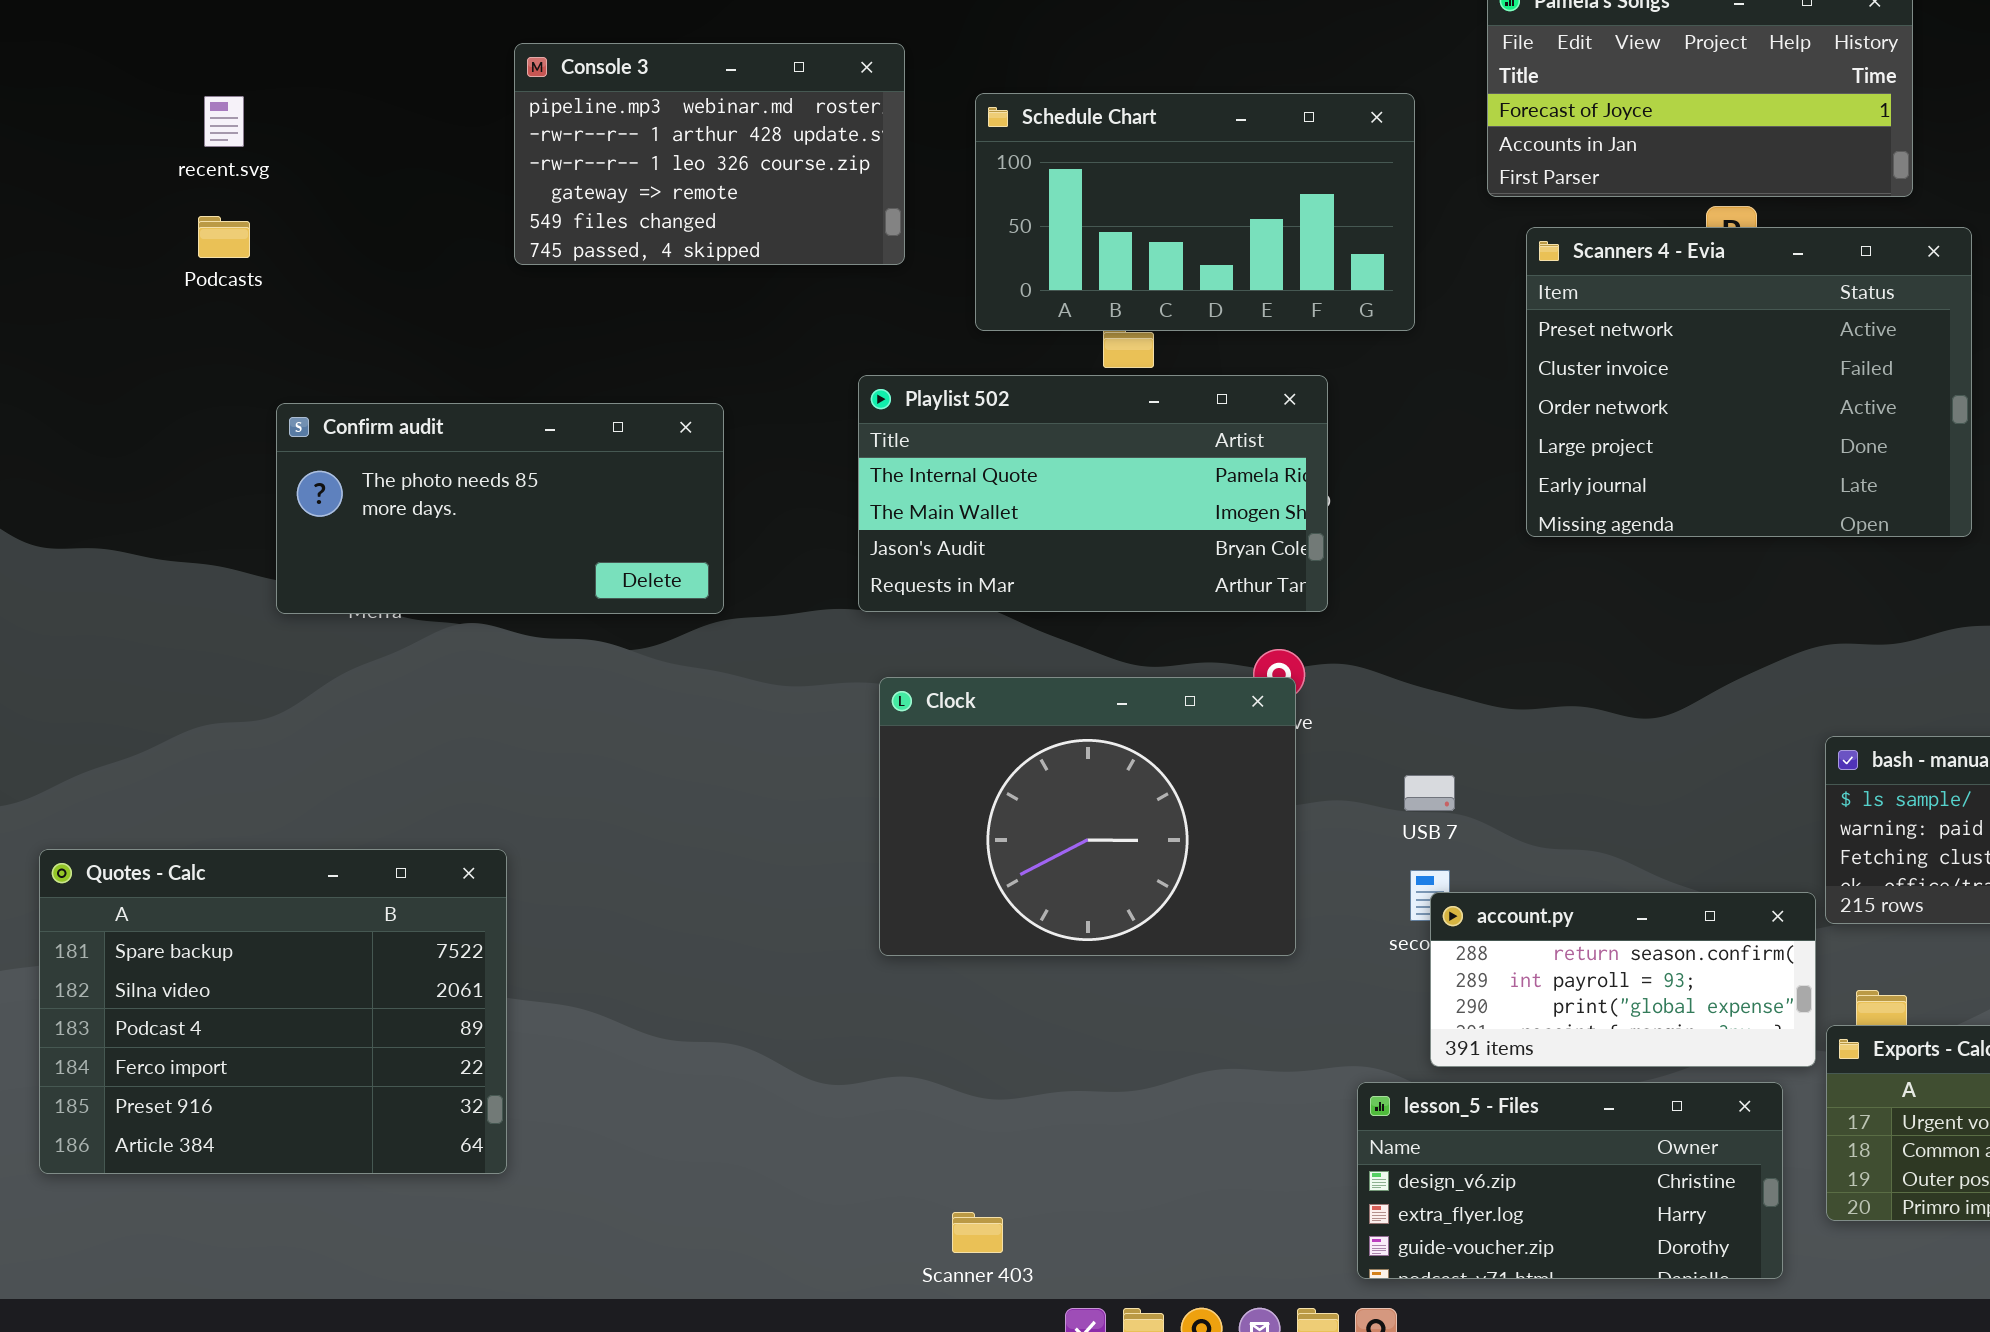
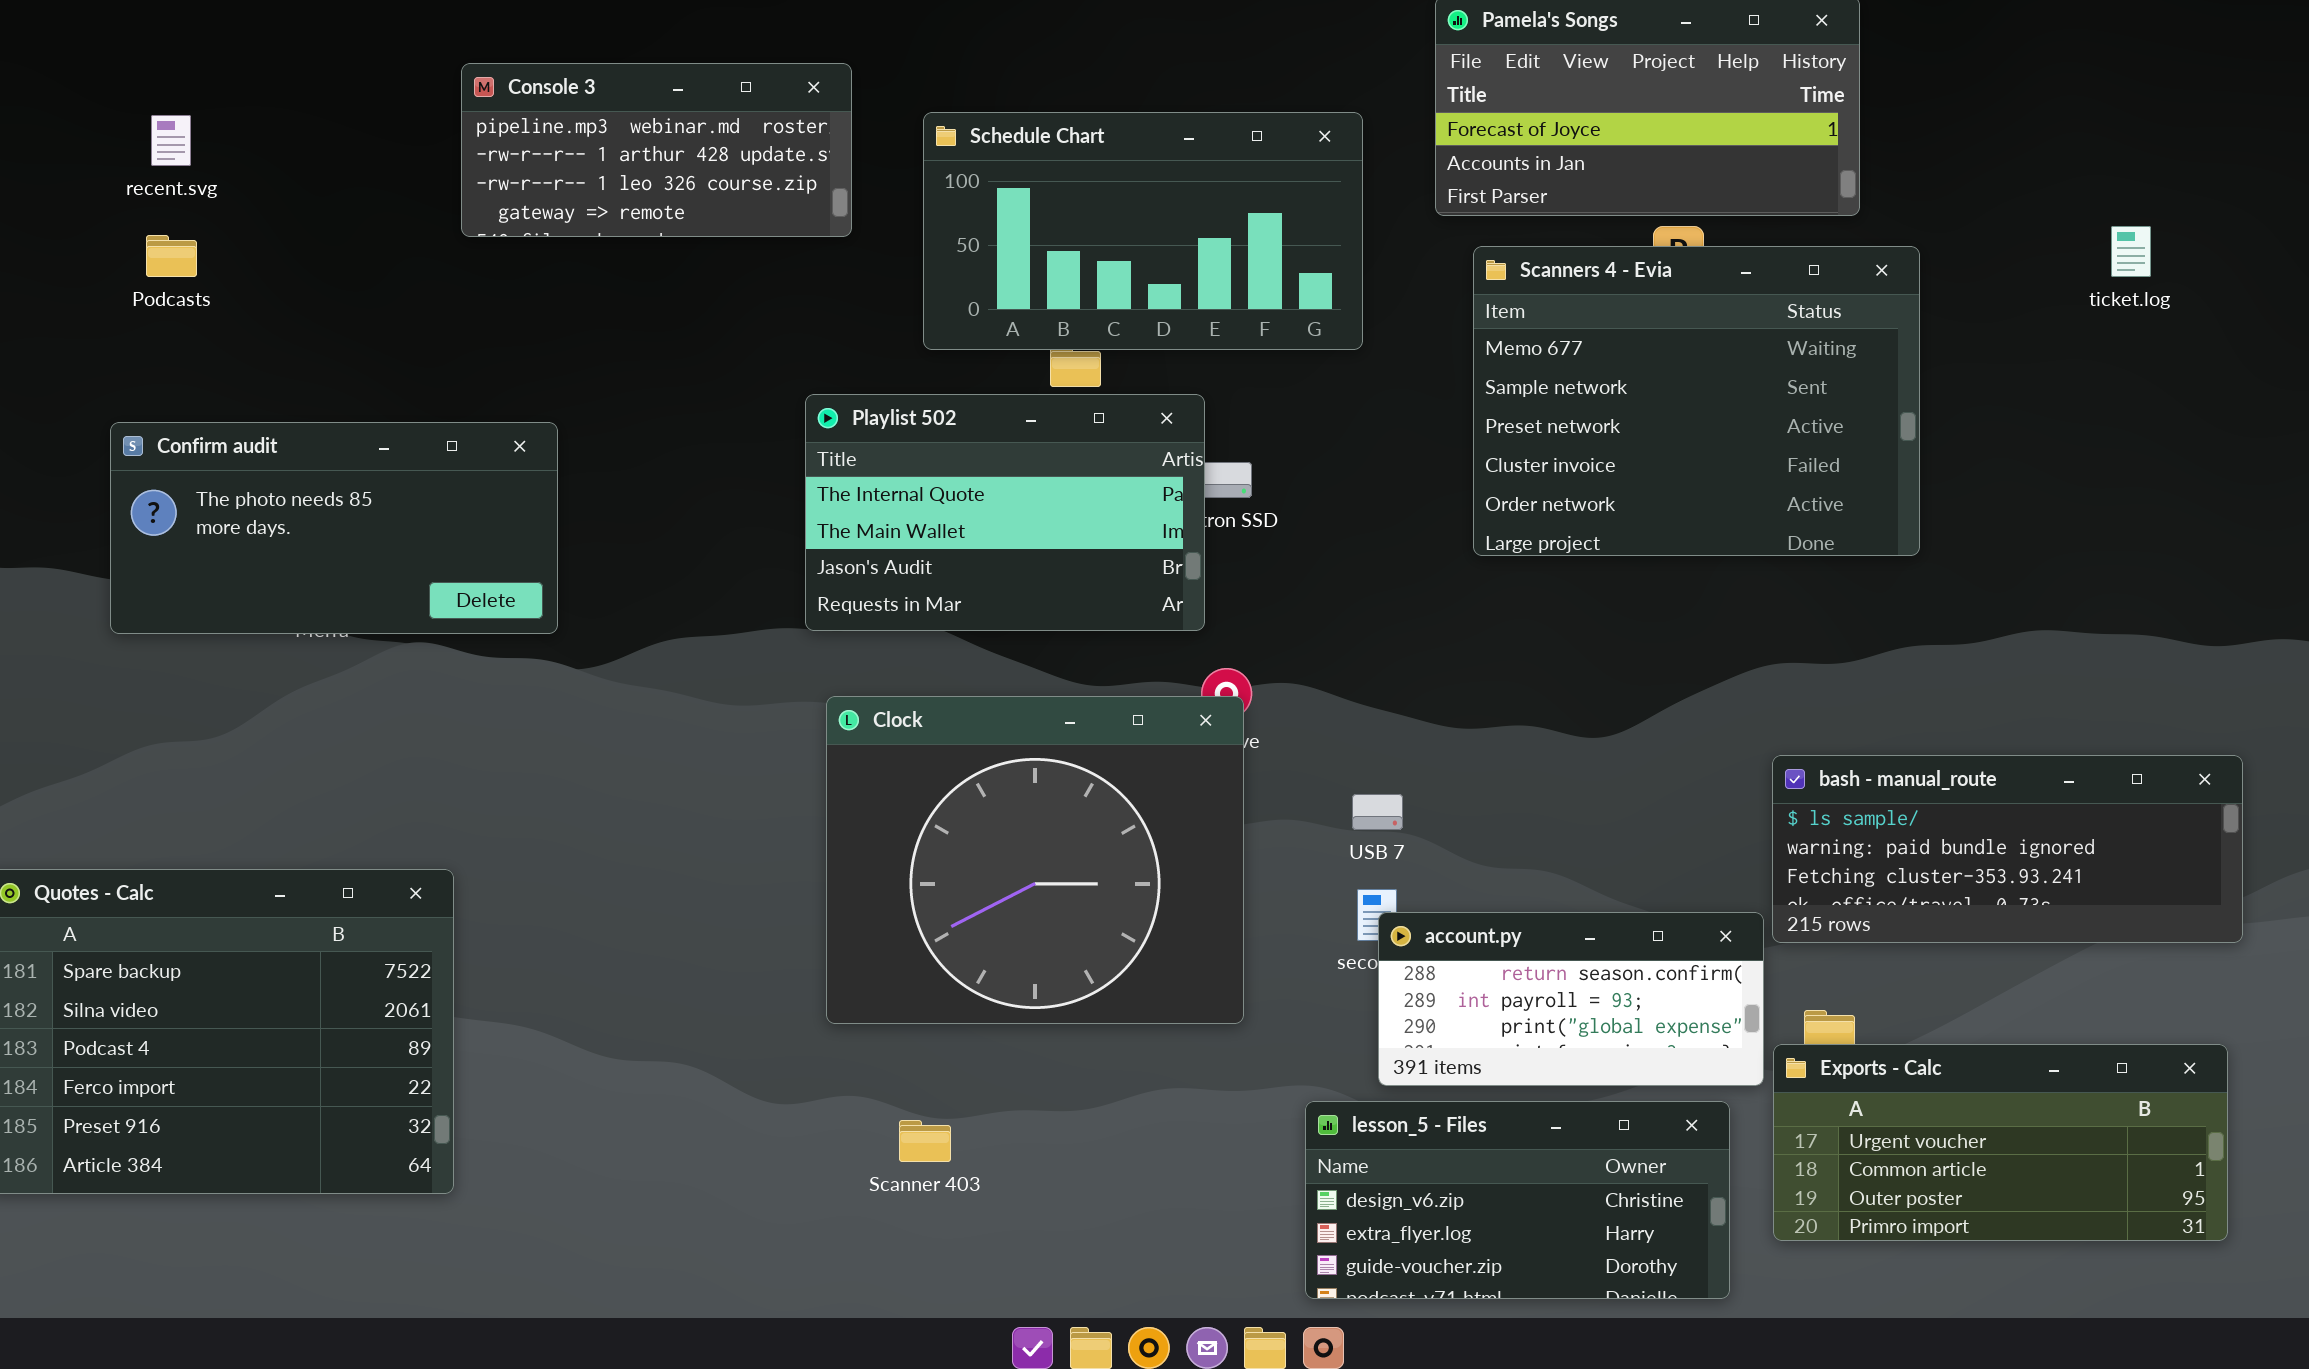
Console 3: [514,43,905,265] -> [461,63,852,237], resized
Scanners 4 - Evia: [1526,227,1972,537] -> [1473,246,1920,556], scrolled up 2 rows
Playlist 502: [858,375,1328,612] -> [805,394,1205,631], resized
Confirm audit: [276,403,724,614] -> [110,422,558,634], moved
Clock: [879,677,1296,956] -> [826,696,1244,1024], resized
Scanner 403: [952,1212,1003,1253] -> [899,1120,951,1162], moved

